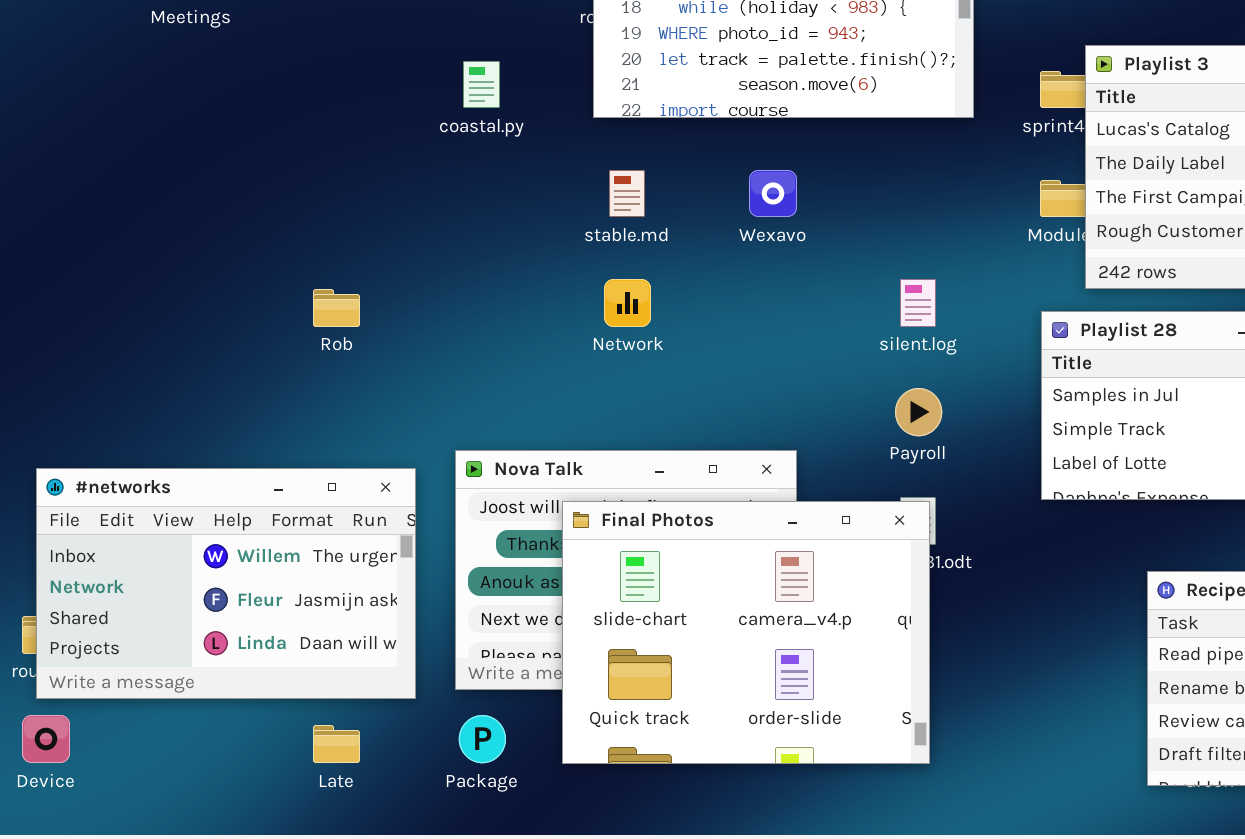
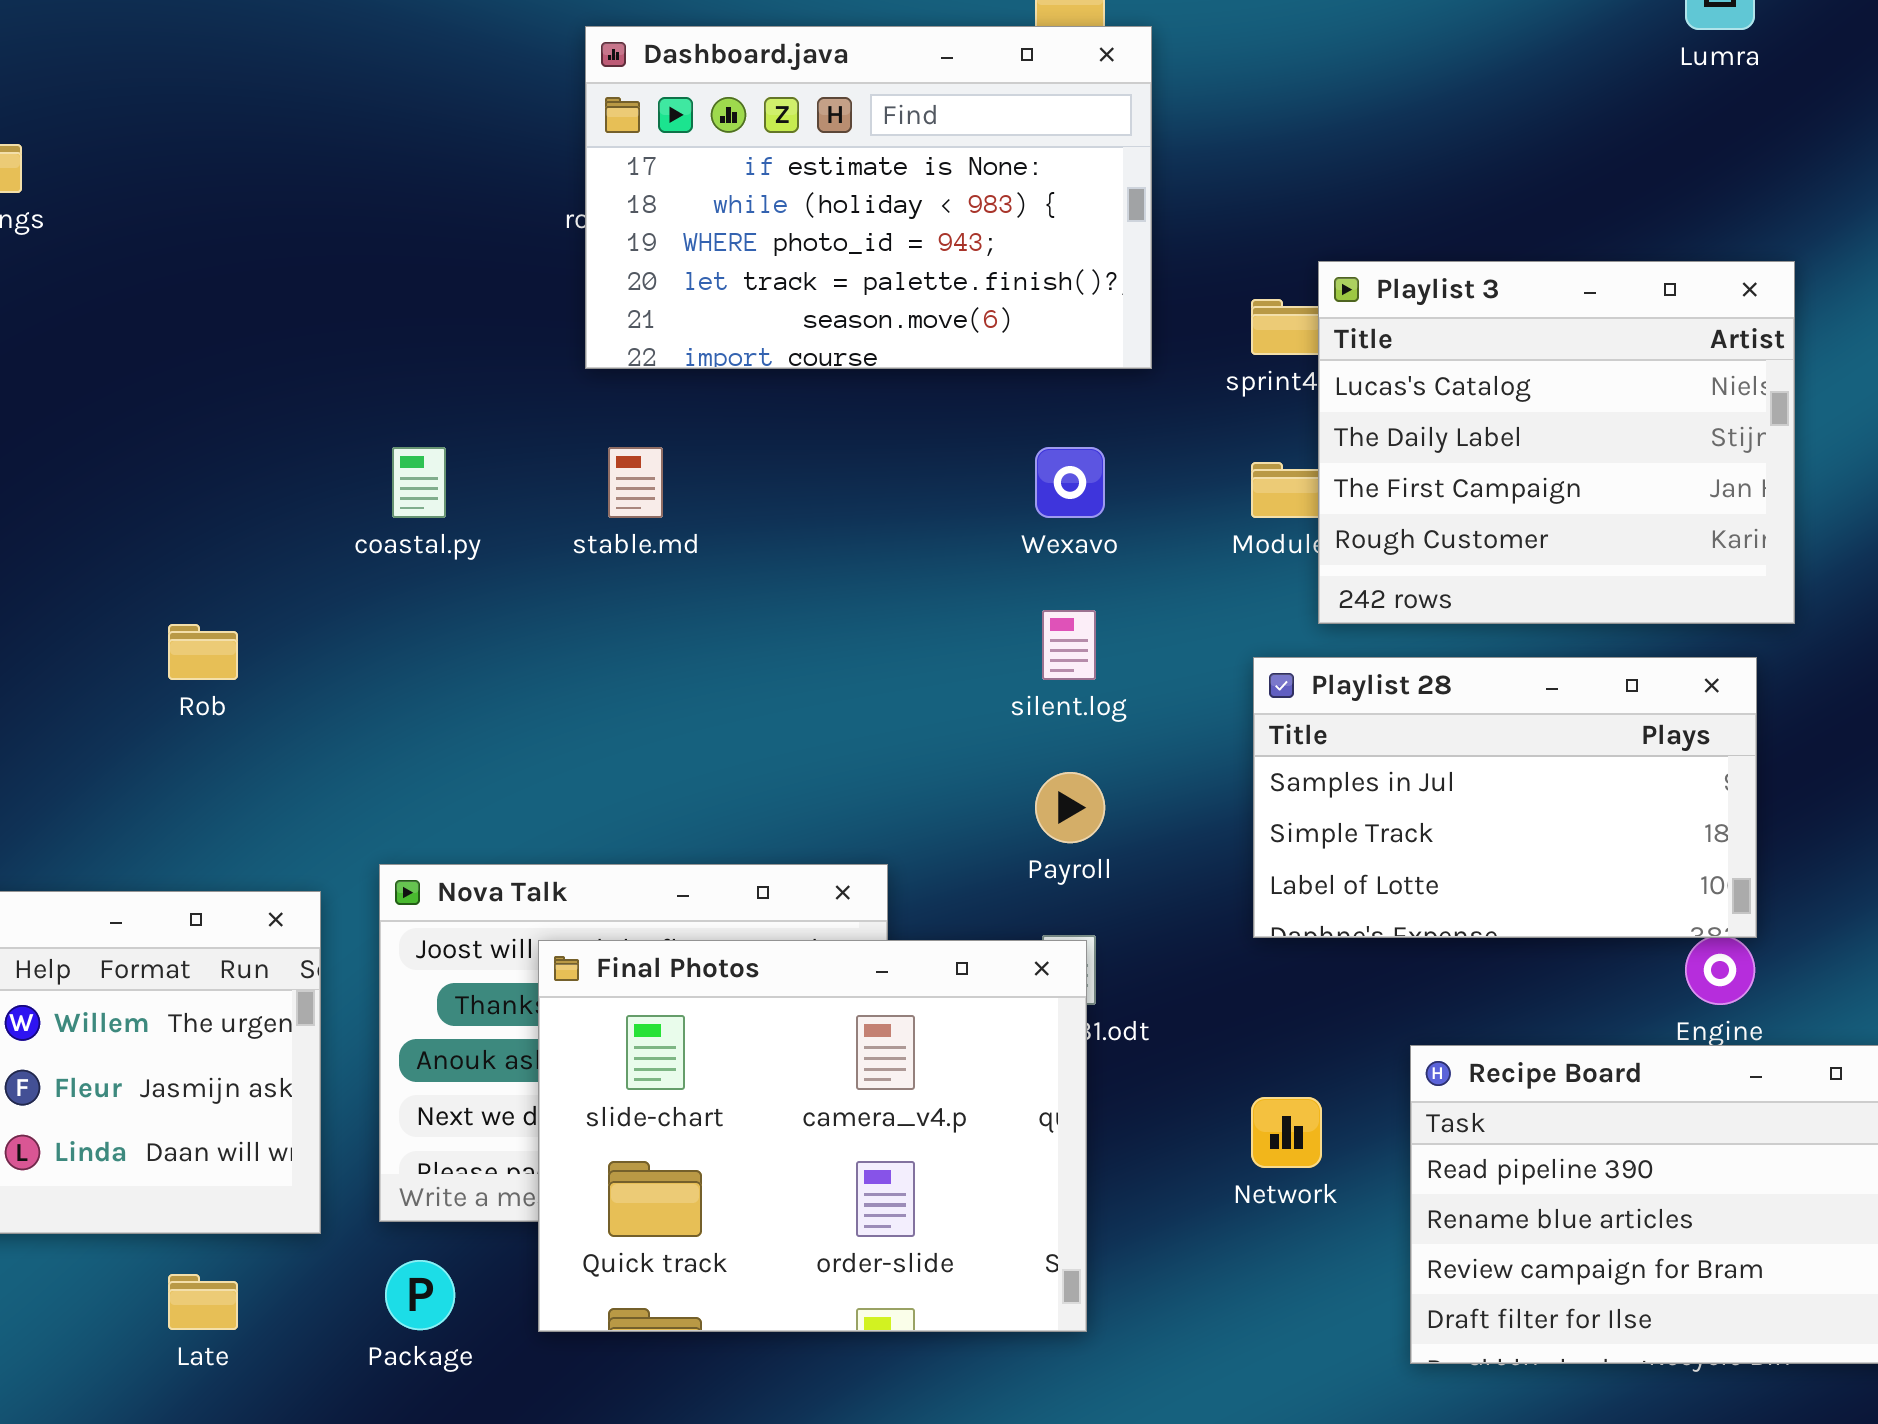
coastal.py: [463,61,500,108] -> [392,447,446,518], moved
Wexavo: [749,170,797,217] -> [1035,447,1105,518], moved
Network: [604,279,651,327] -> [1251,1097,1322,1168], moved

